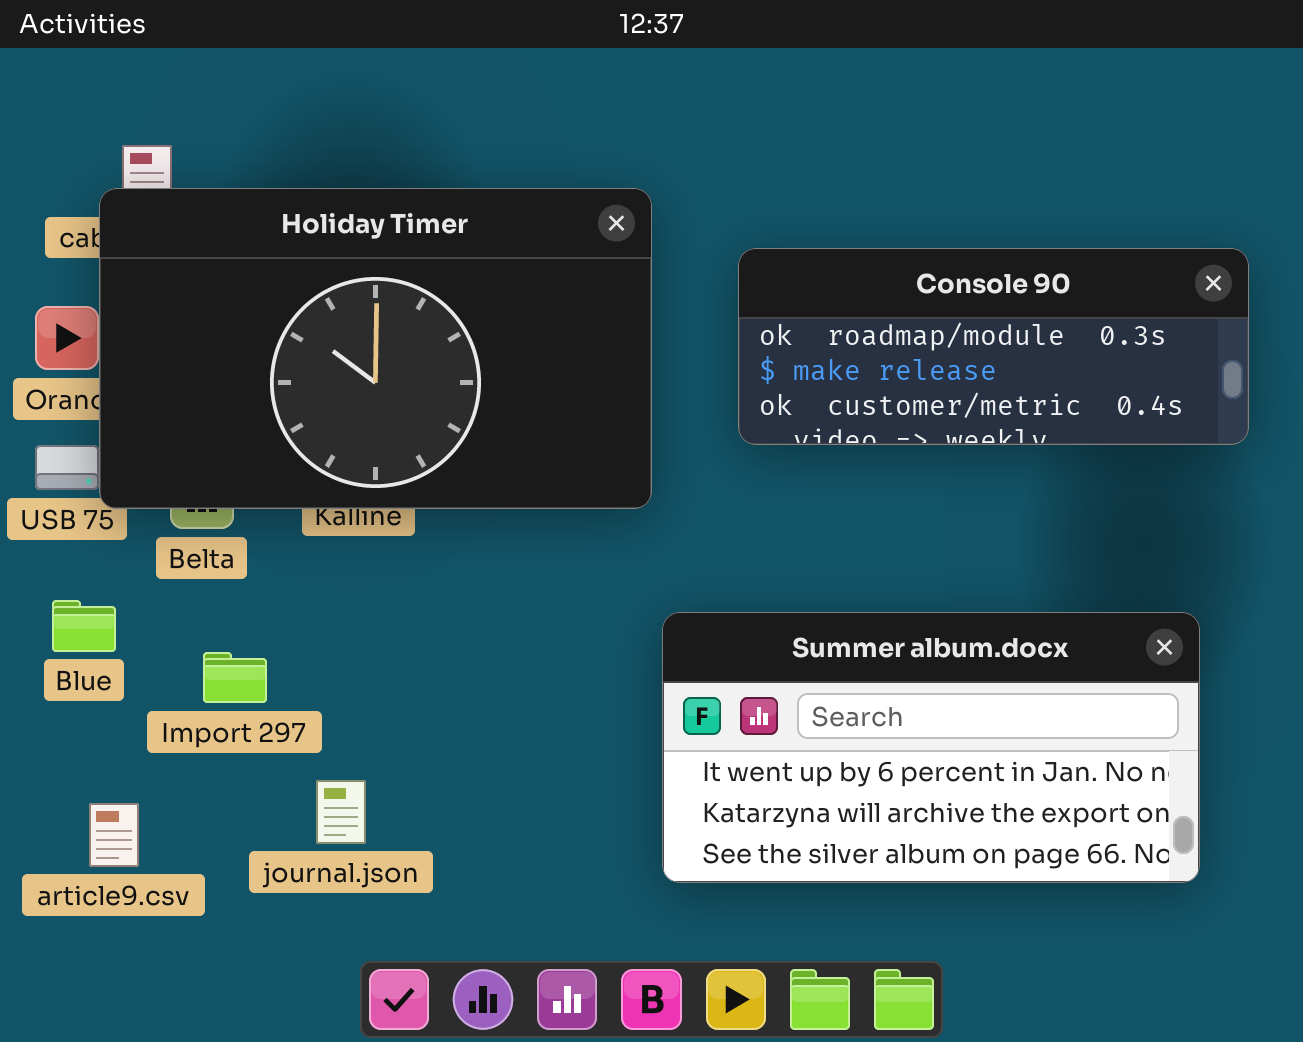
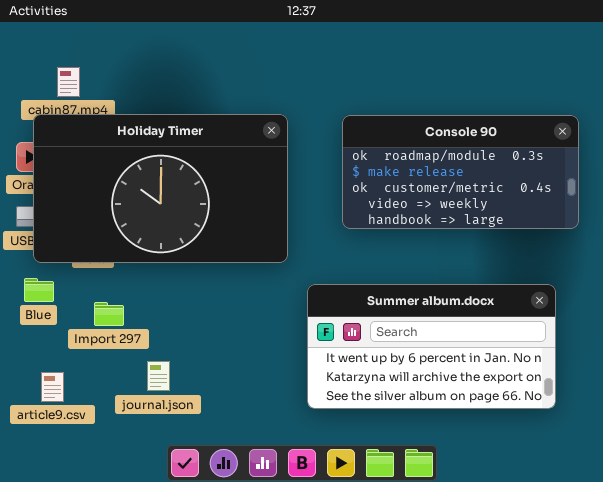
Holiday Timer: [99,188,652,509] -> [33,114,288,263], moved
Console 90: [738,248,1249,445] -> [342,115,579,229], resized

